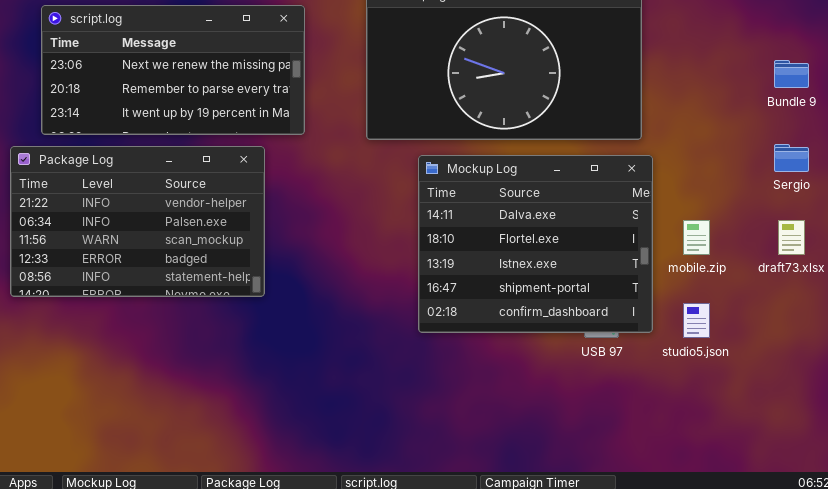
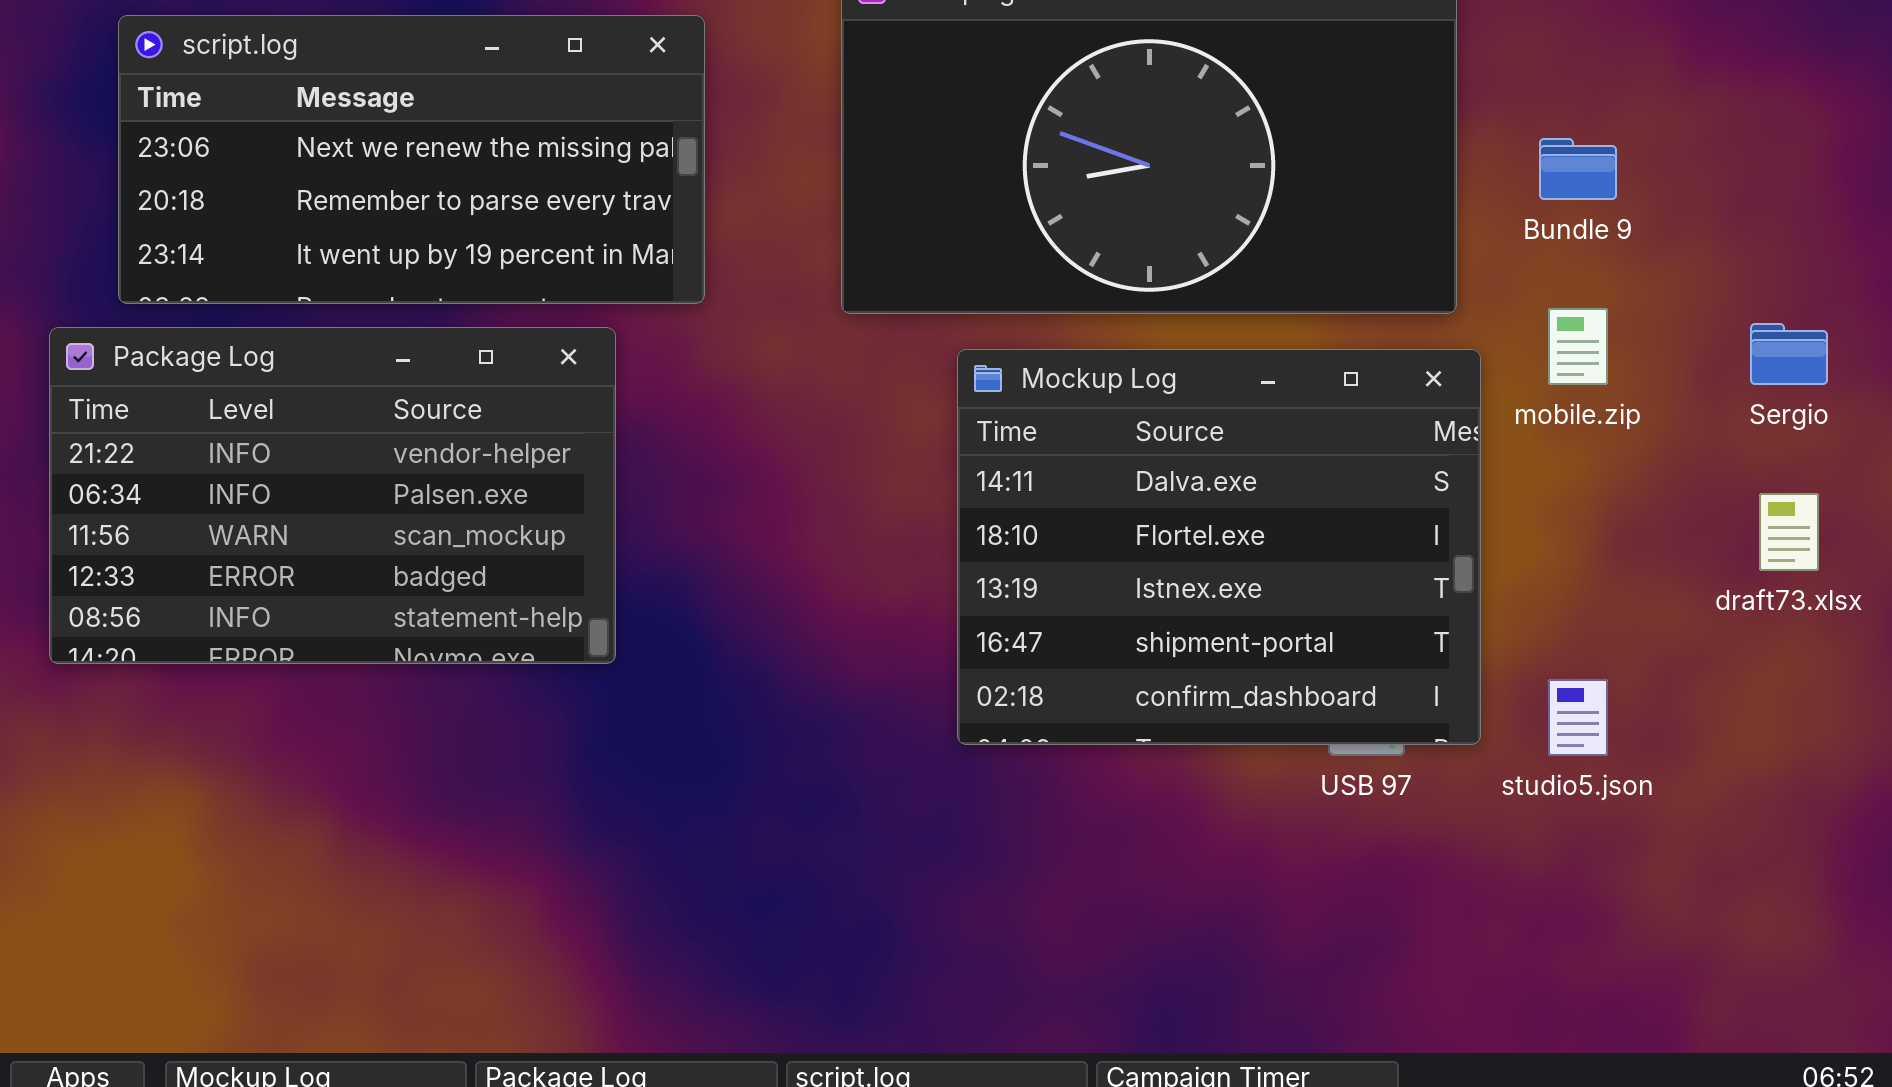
Bundle 9: [774,60,809,88] -> [1539,138,1617,200], moved
mobile.zip: [683,220,710,255] -> [1548,308,1608,385], moved

